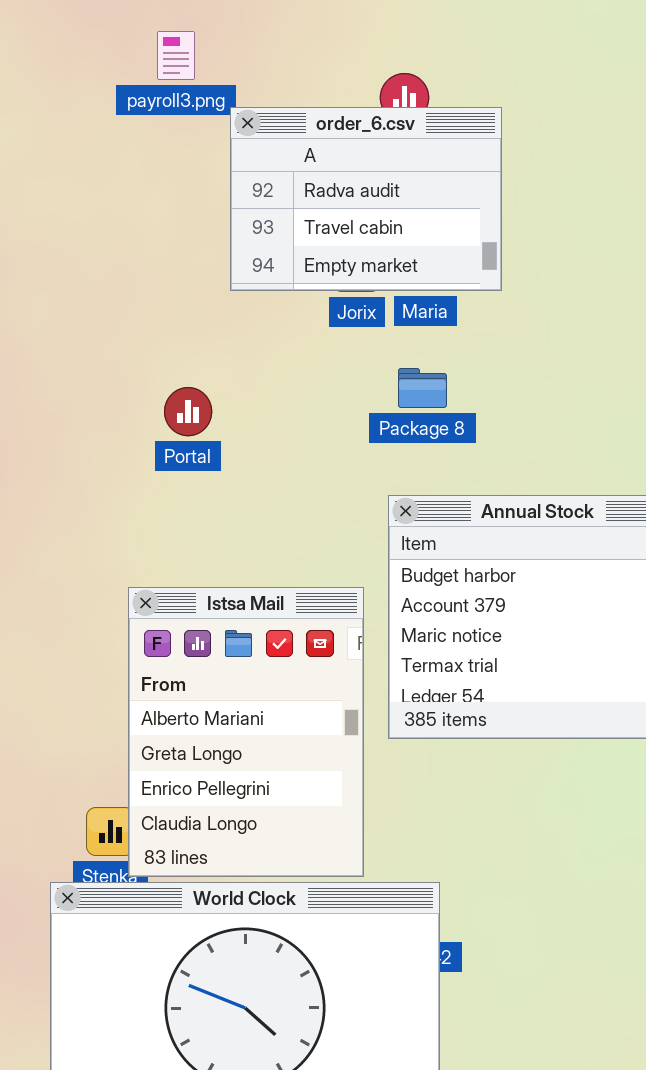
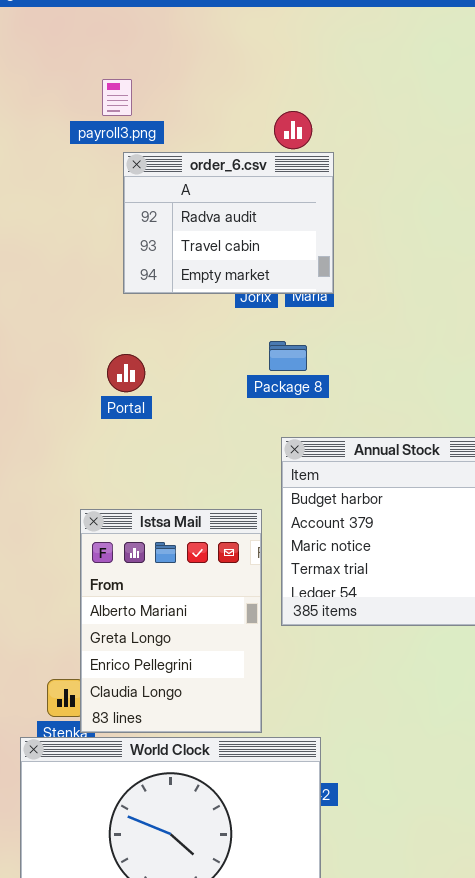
order_6.csv: [230,107,502,291] -> [123,152,334,294], moved
Package 8: [398,368,447,408] -> [269,341,307,371], moved

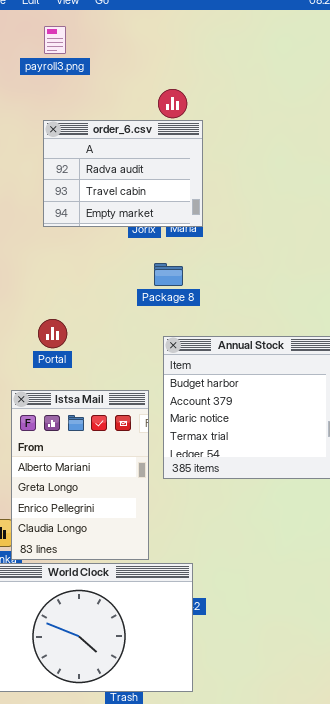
payroll3.png: [102,79,132,116] -> [44,26,66,54], moved
Portal: [107,354,145,392] -> [38,319,67,348], moved

